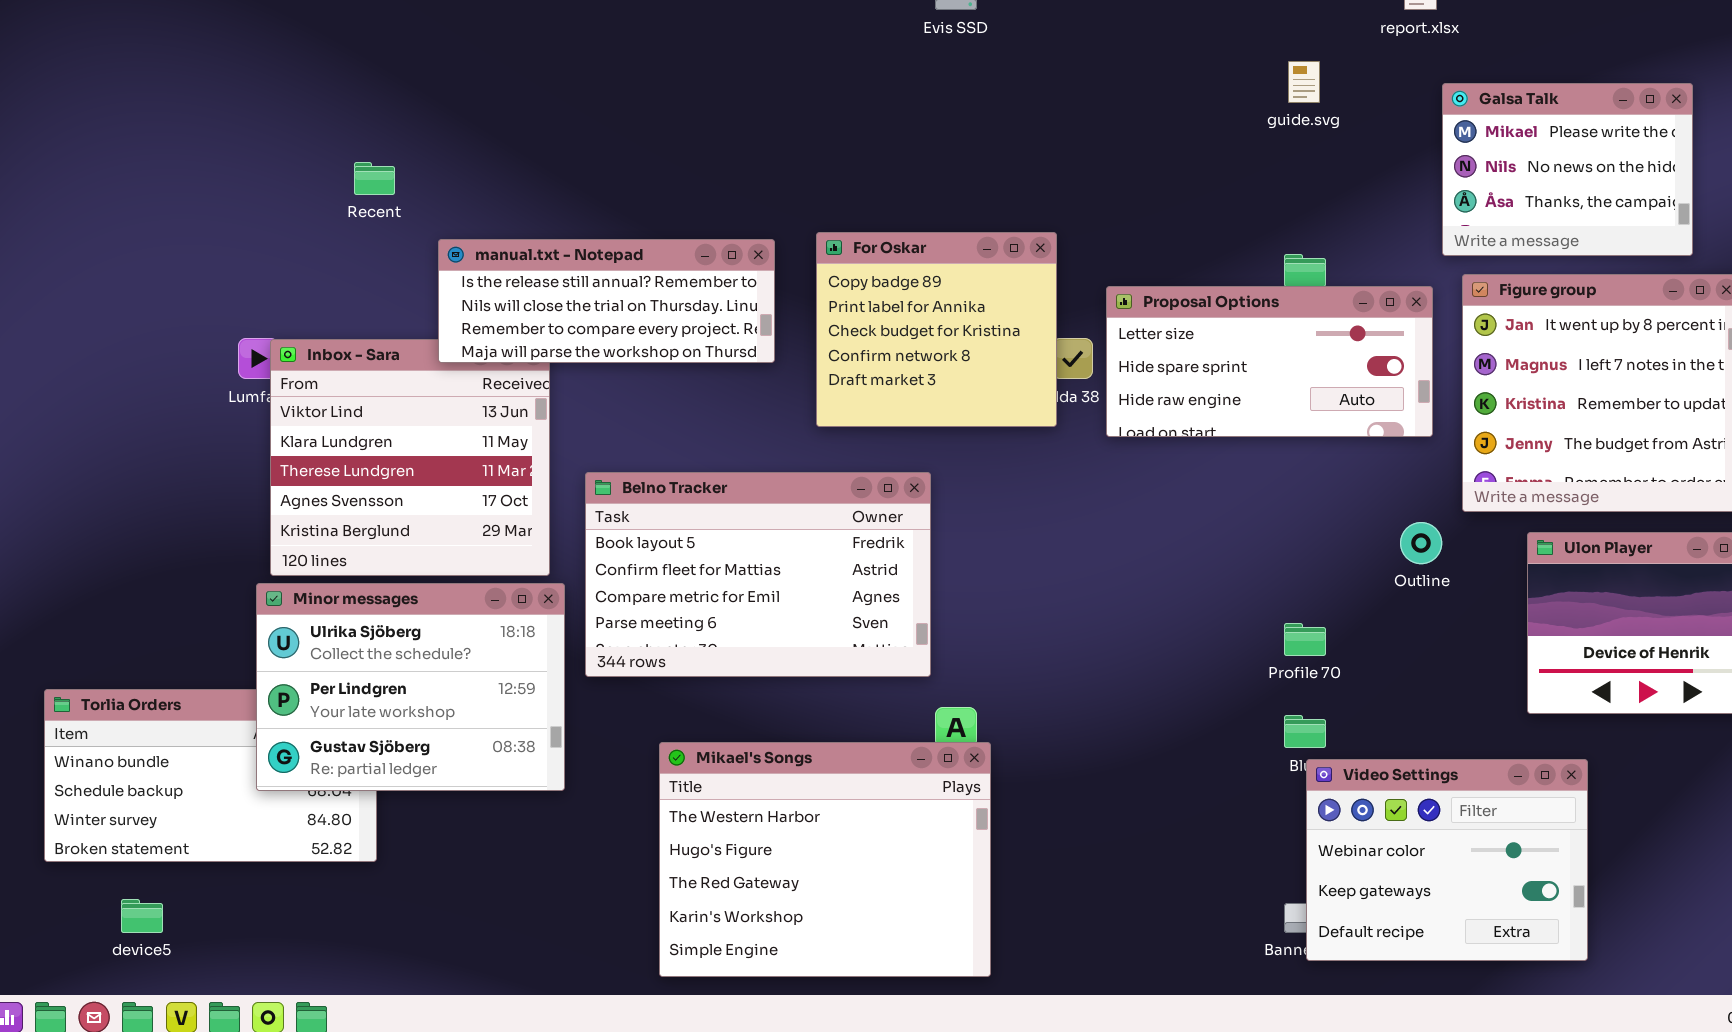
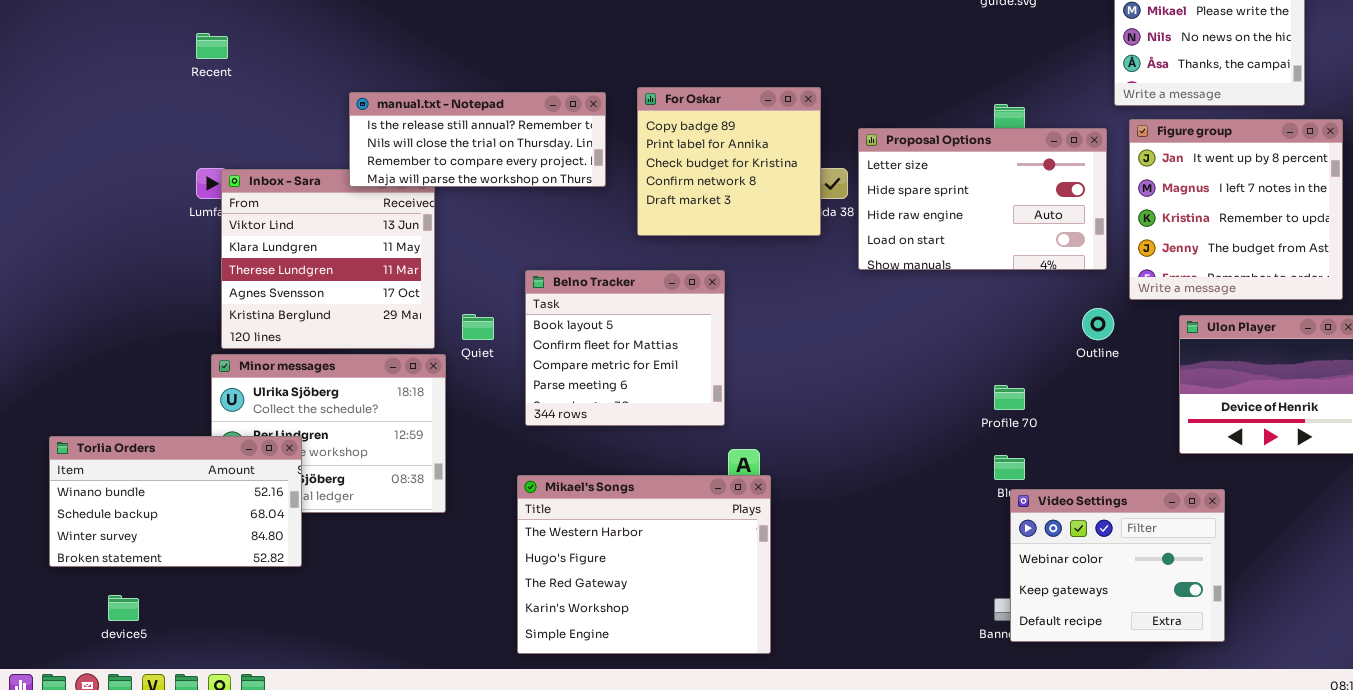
Recent: [354,162,395,195] -> [196,33,228,59], moved
Proposal Options: [1106,286,1433,437] -> [858,128,1107,270], resized
Belno Tracker: [585,472,931,677] -> [525,270,725,426], resized
Torlia Orders: [44,689,377,862] -> [49,436,302,567], raised

